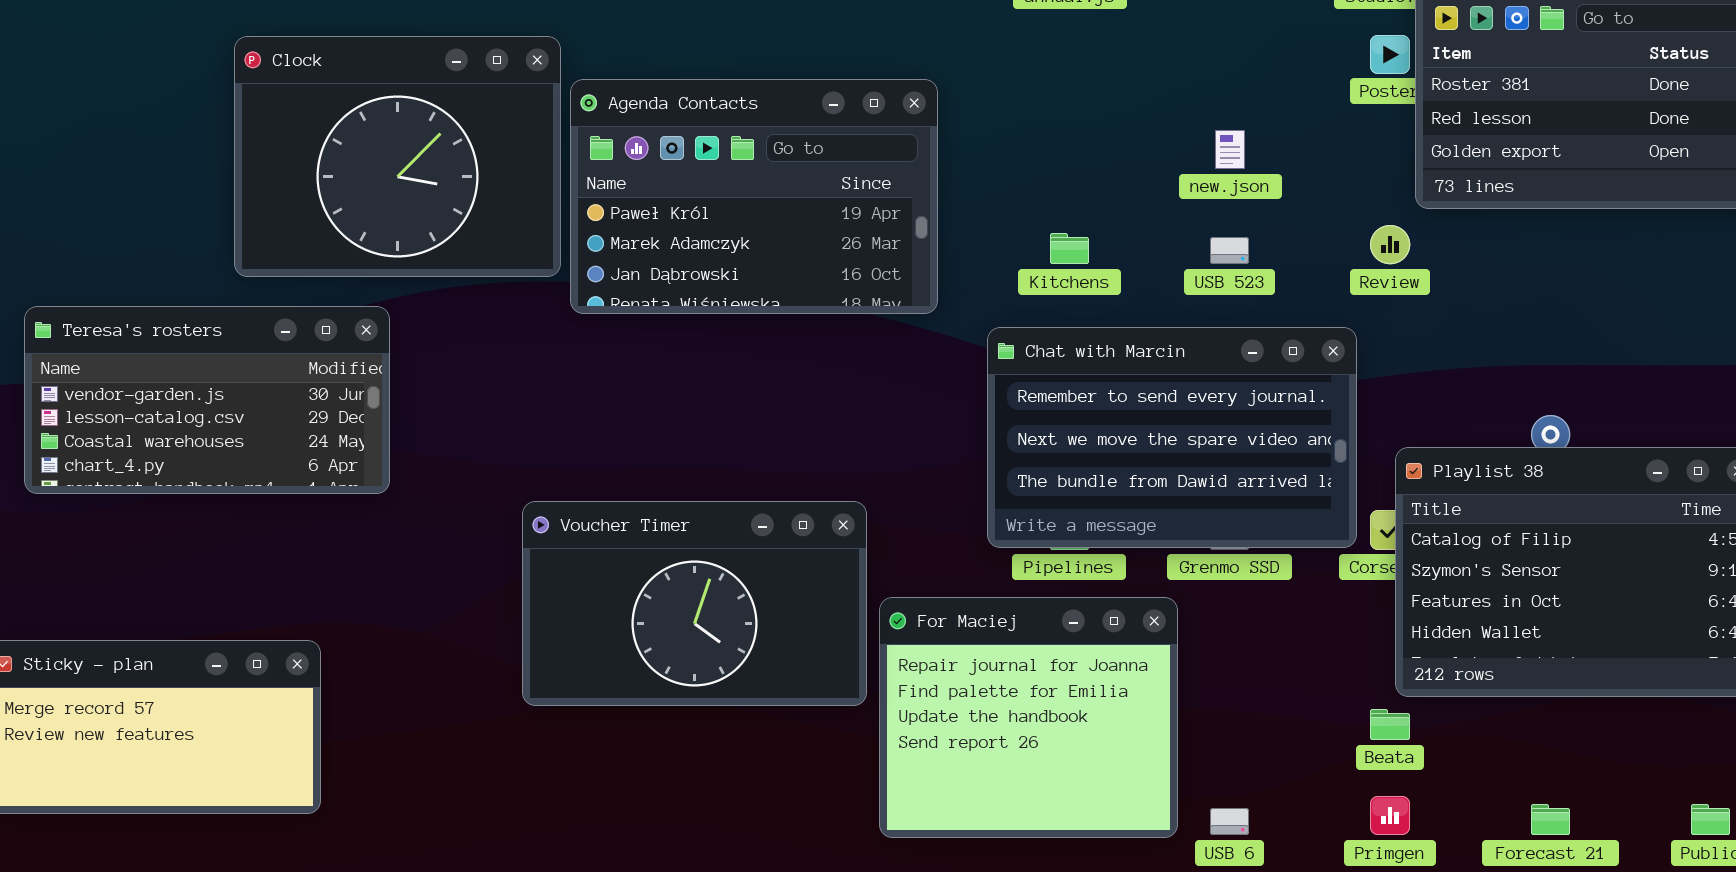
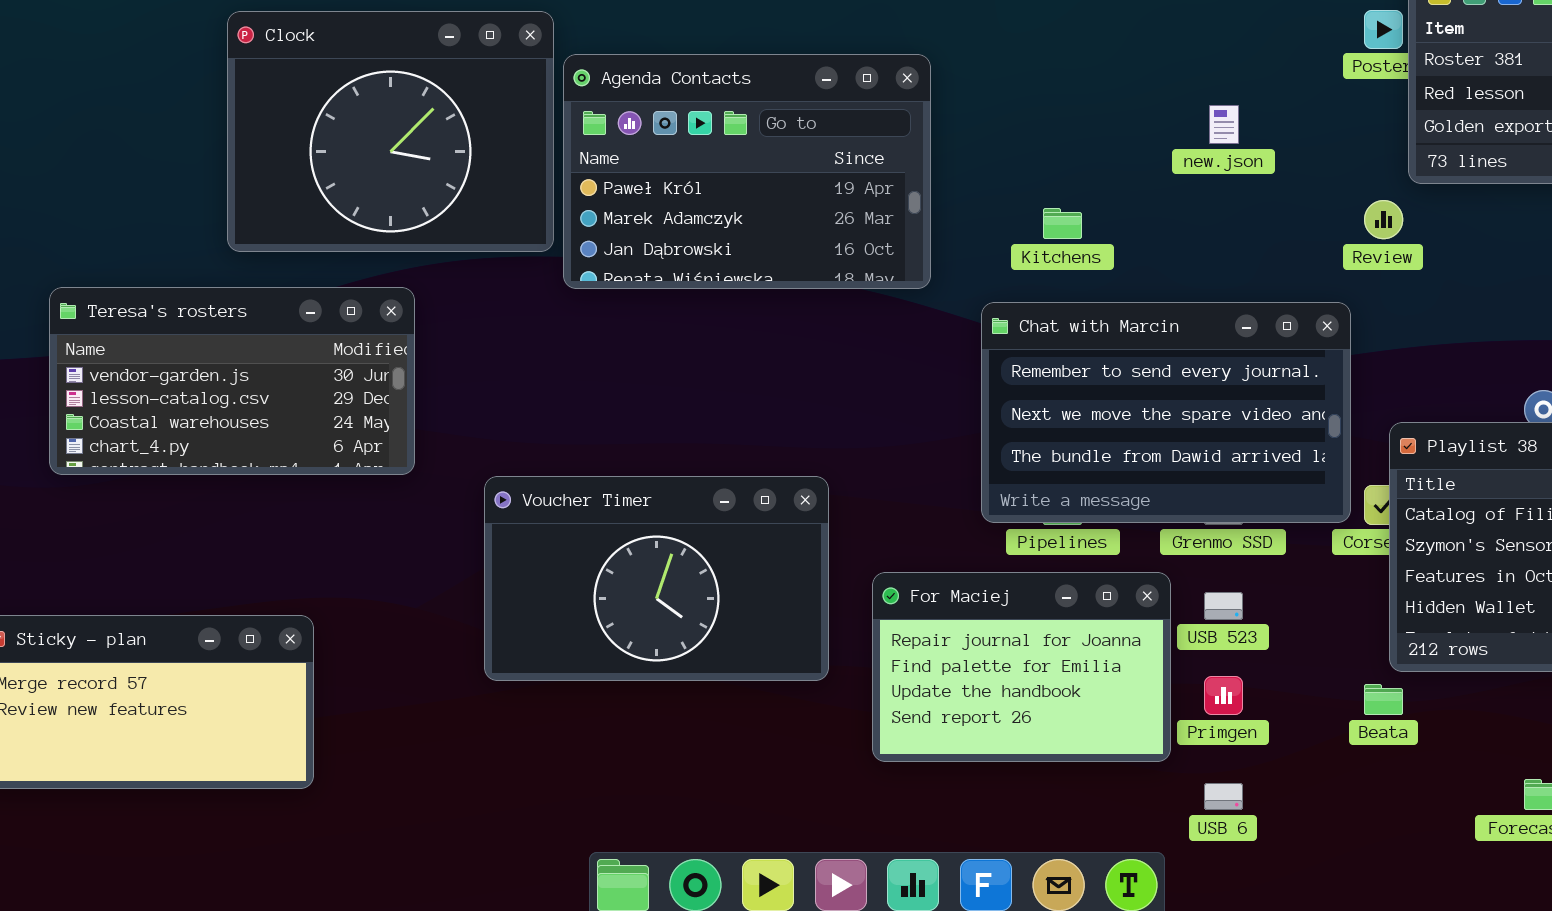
USB 523: [1210,237,1249,264] -> [1204,592,1243,620], moved
Teresa's rosters: [24,306,390,494] -> [49,287,415,475], moved
Voucher Timer: [522,501,867,706] -> [484,476,829,681], moved
For Maciej: [879,597,1178,838] -> [872,572,1171,762], resized
Primgen: [1370,796,1410,835] -> [1204,676,1243,715], moved

